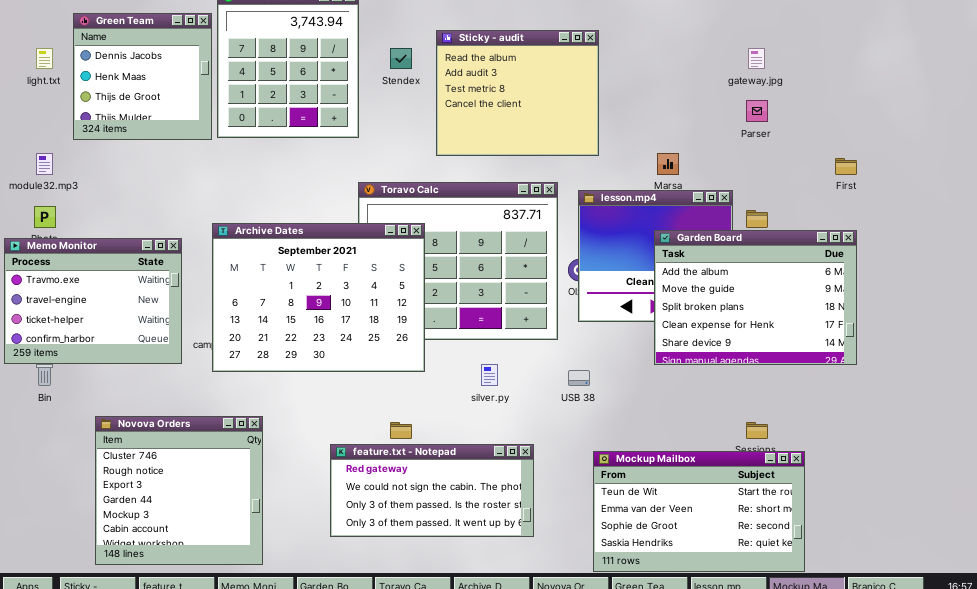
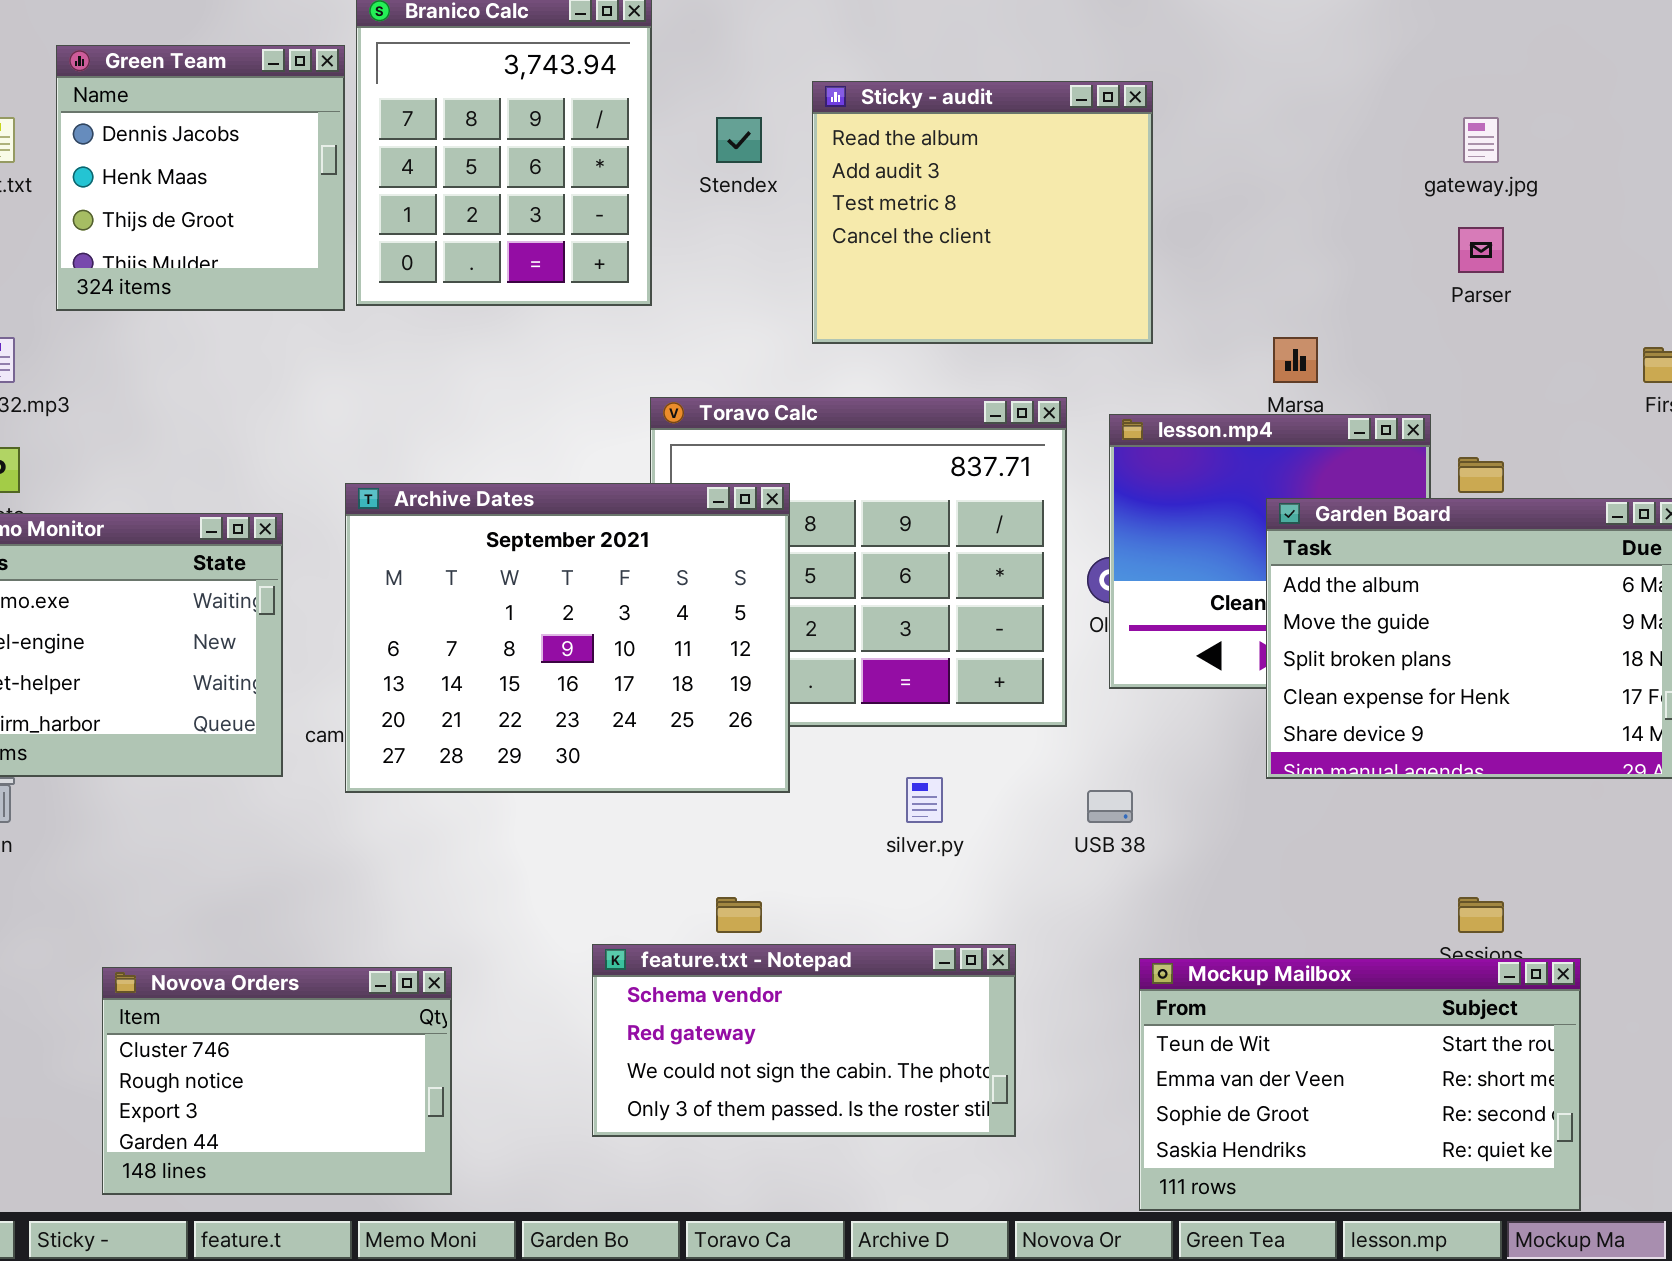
Novova Orders: [95,416,263,565] -> [102,967,452,1195], resized
feature.txt - Notepad: [330,444,534,537] -> [592,944,1016,1137], scrolled up 1 row

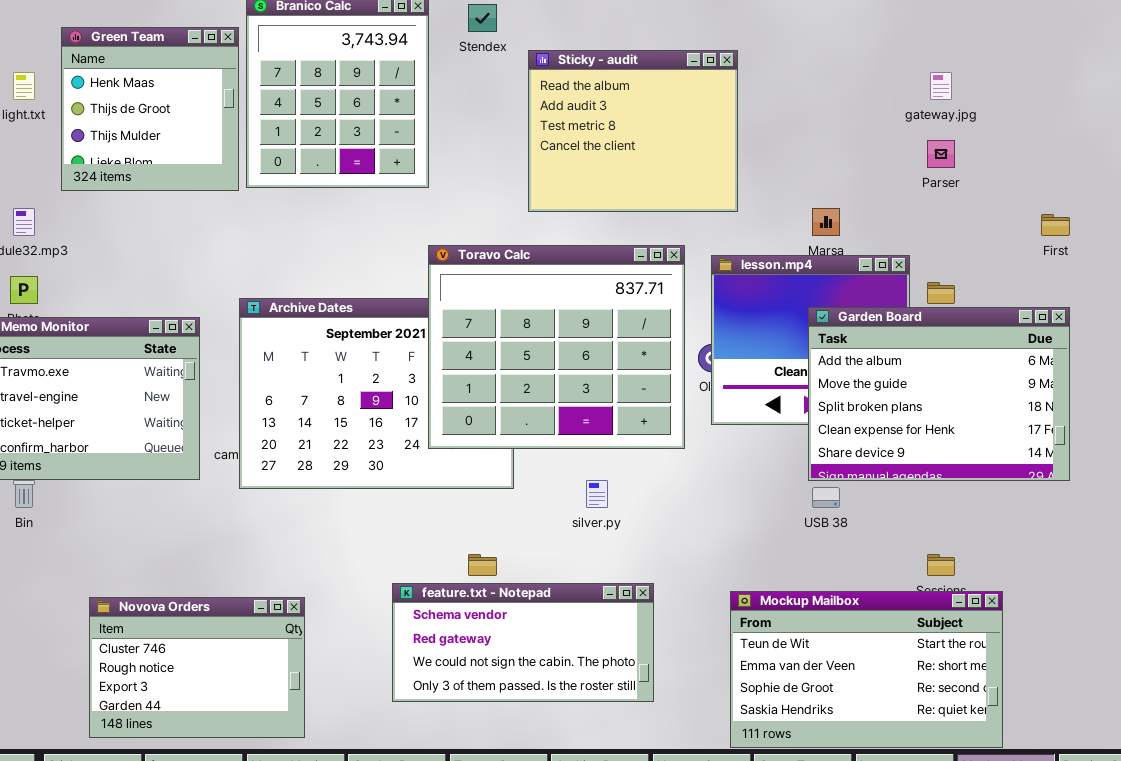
Green Team: [56,45,345,311] -> [61,27,239,191], scrolled down 1 row
Stendex: [716,117,762,163] -> [468,4,497,32], moved
Toravo Calc: [650,397,1067,727] -> [428,245,685,449], raised
USB 38: [1087,790,1133,823] -> [812,487,840,508], moved

